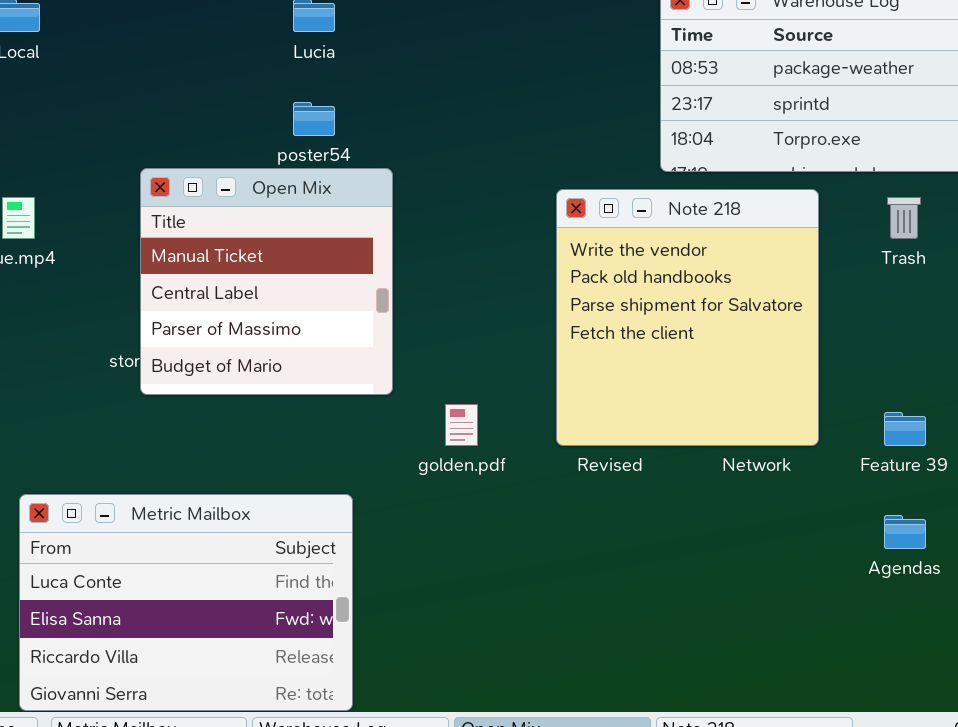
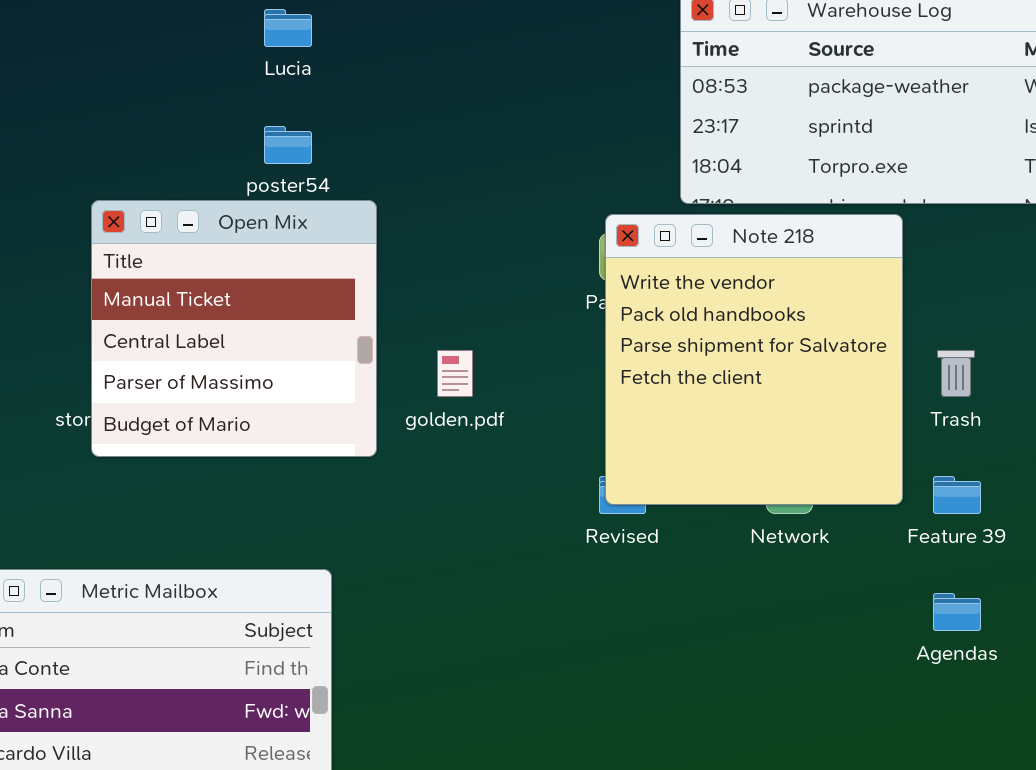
Note 218: [556,189,819,446] -> [605,214,903,505], moved
Trash: [887,197,921,239] -> [937,350,975,397], moved
golden.pdf: [445,404,478,446] -> [437,350,473,397], moved

